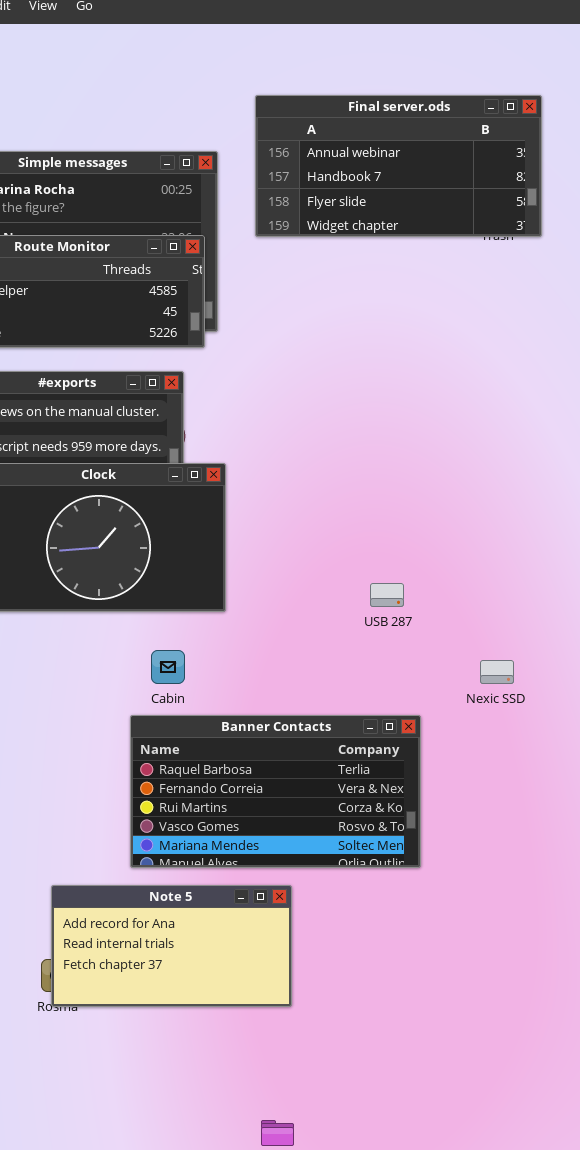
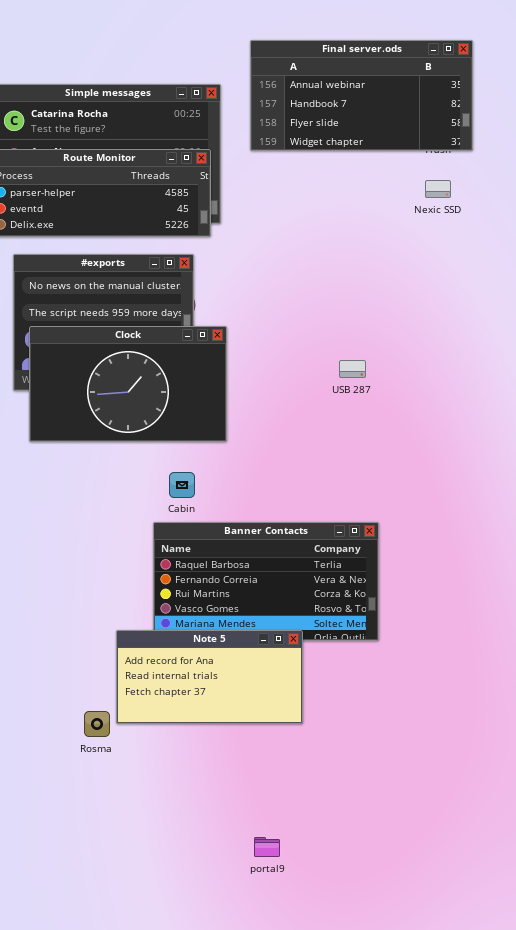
USB 287: [370,583,404,607] -> [339,360,366,378], moved
Nexic SSD: [480,660,514,684] -> [425,180,451,198], moved
Note 5: [51,885,292,1007] -> [116,630,303,724], moved

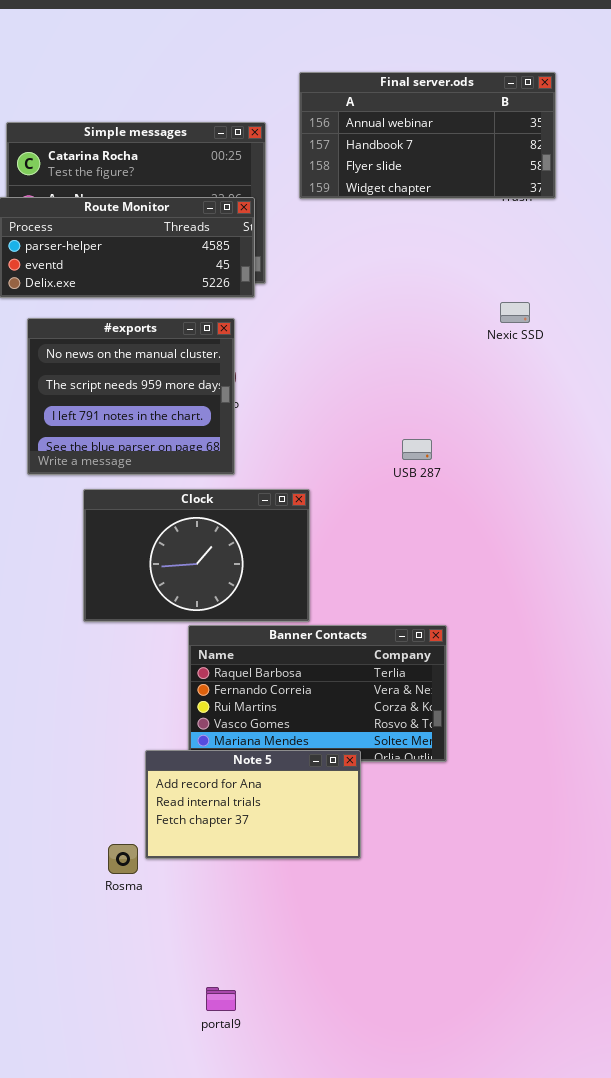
Nexic SSD: [425,180,451,198] -> [500,302,530,323], moved
Clock: [29,326,227,442] -> [83,489,310,622], moved
portal9: [254,837,280,857] -> [206,987,236,1011], moved

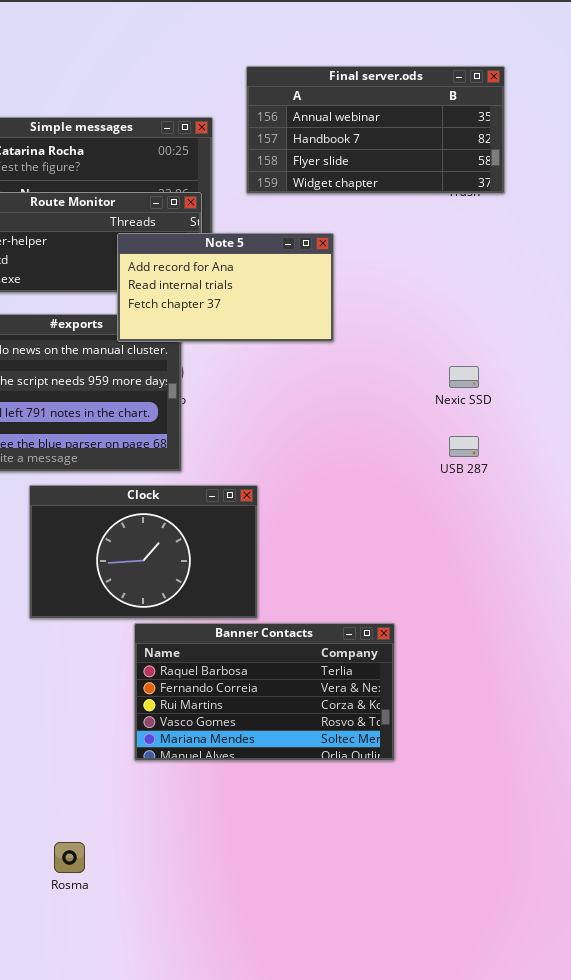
Nexic SSD: [500,302,530,323] -> [449,366,479,388], moved
USB 287: [402,439,432,460] -> [449,436,479,457], moved
Note 5: [145,750,361,859] -> [117,233,334,342], moved

